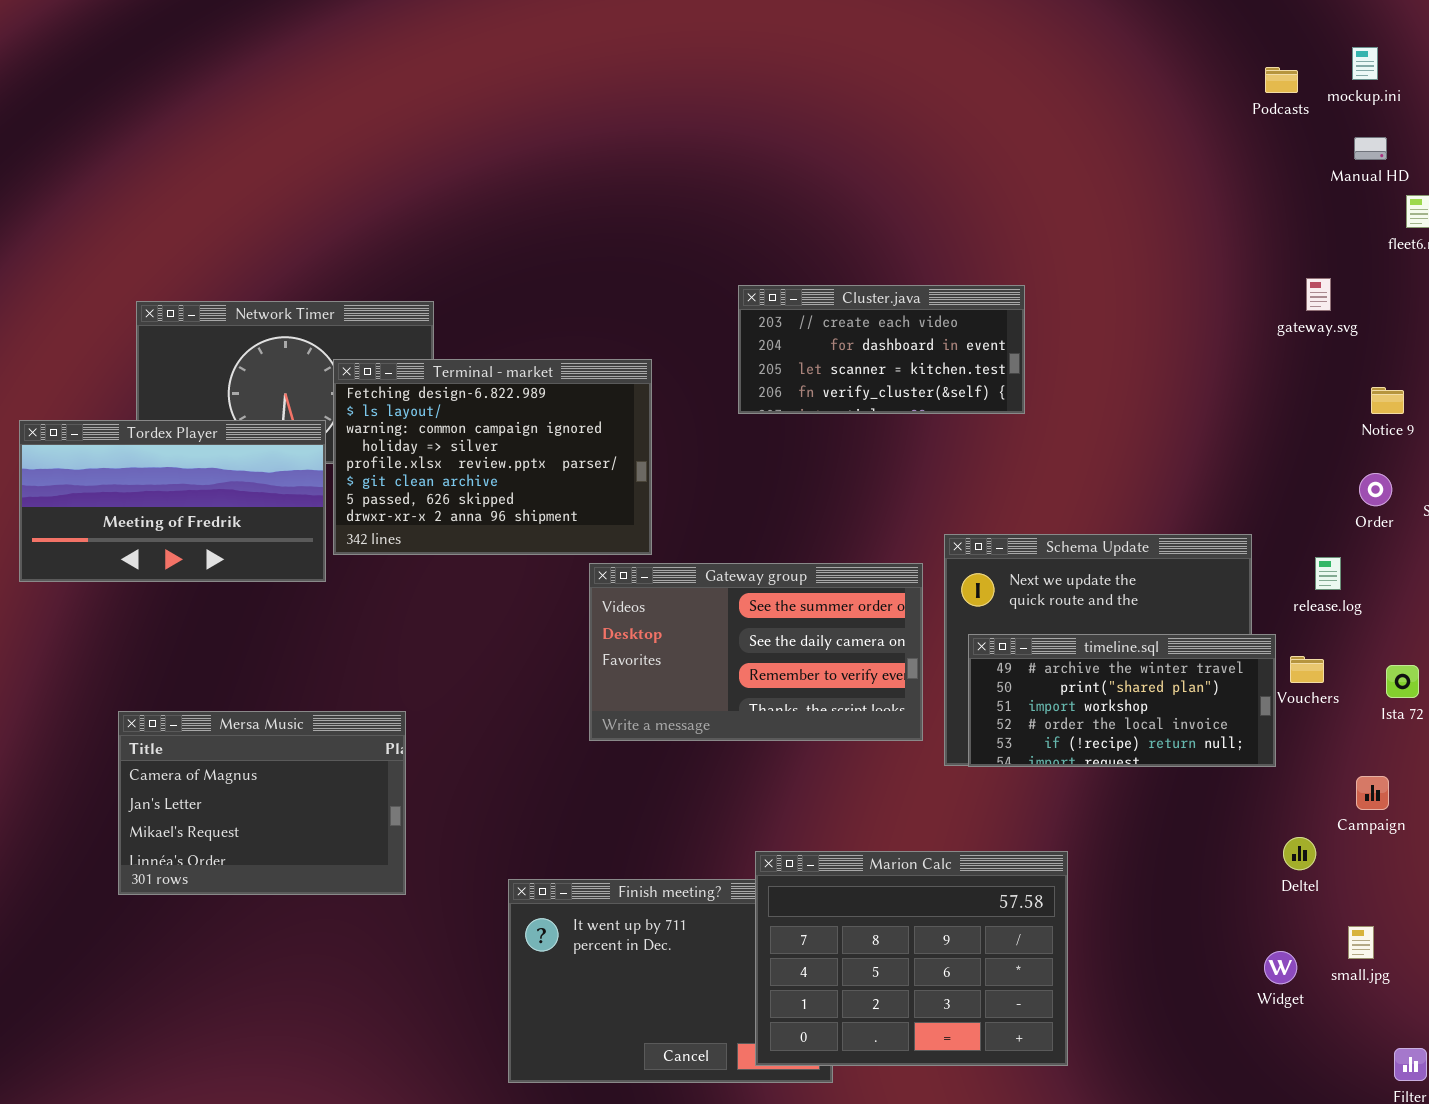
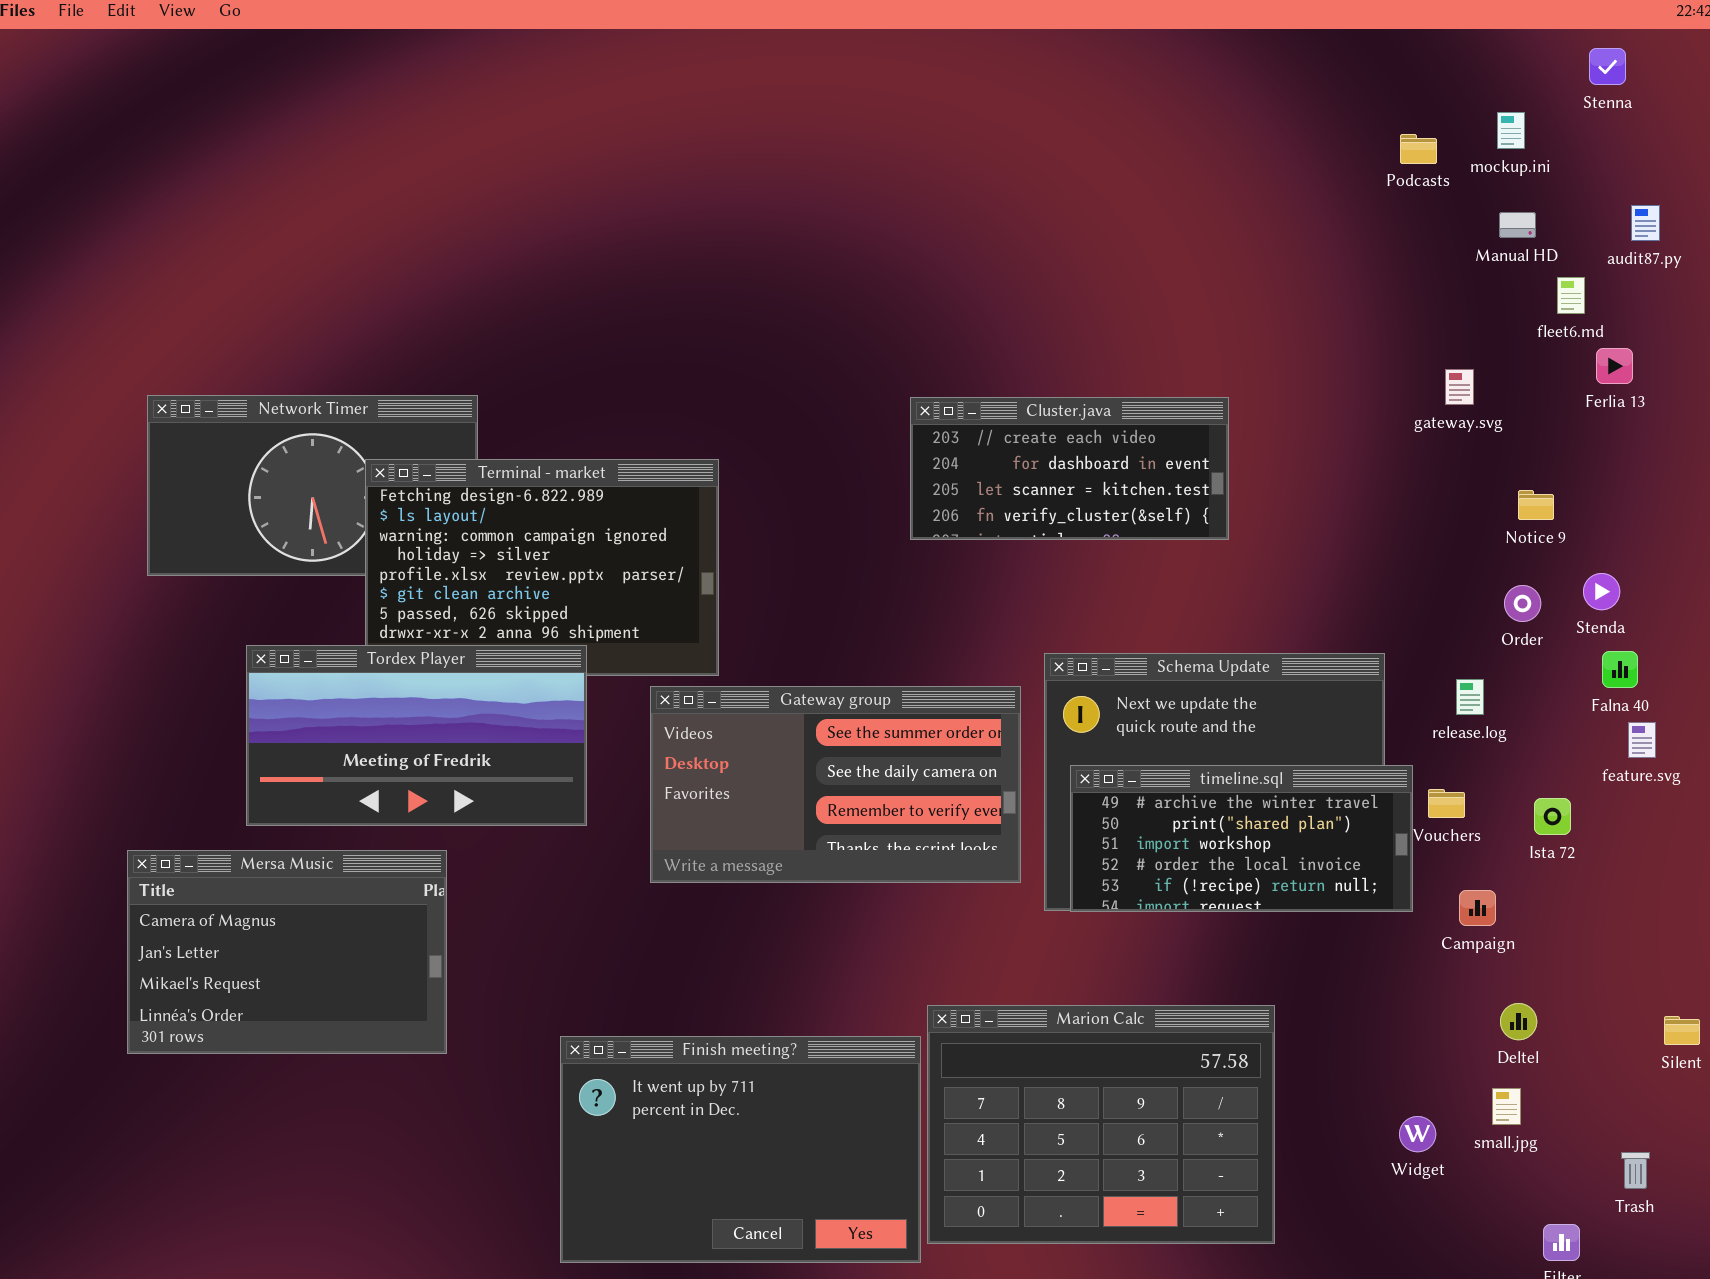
Cluster.java: [738,285,1025,414] -> [910,397,1229,540], moved
Tordex Player: [19,420,326,582] -> [246,645,587,826], moved
Campaign: [1356,776,1389,810] -> [1459,890,1496,926], moved
Deltel: [1283,837,1316,870] -> [1500,1003,1537,1040], moved
Marion Calc: [755,851,1068,1066] -> [927,1005,1275,1244], moved

